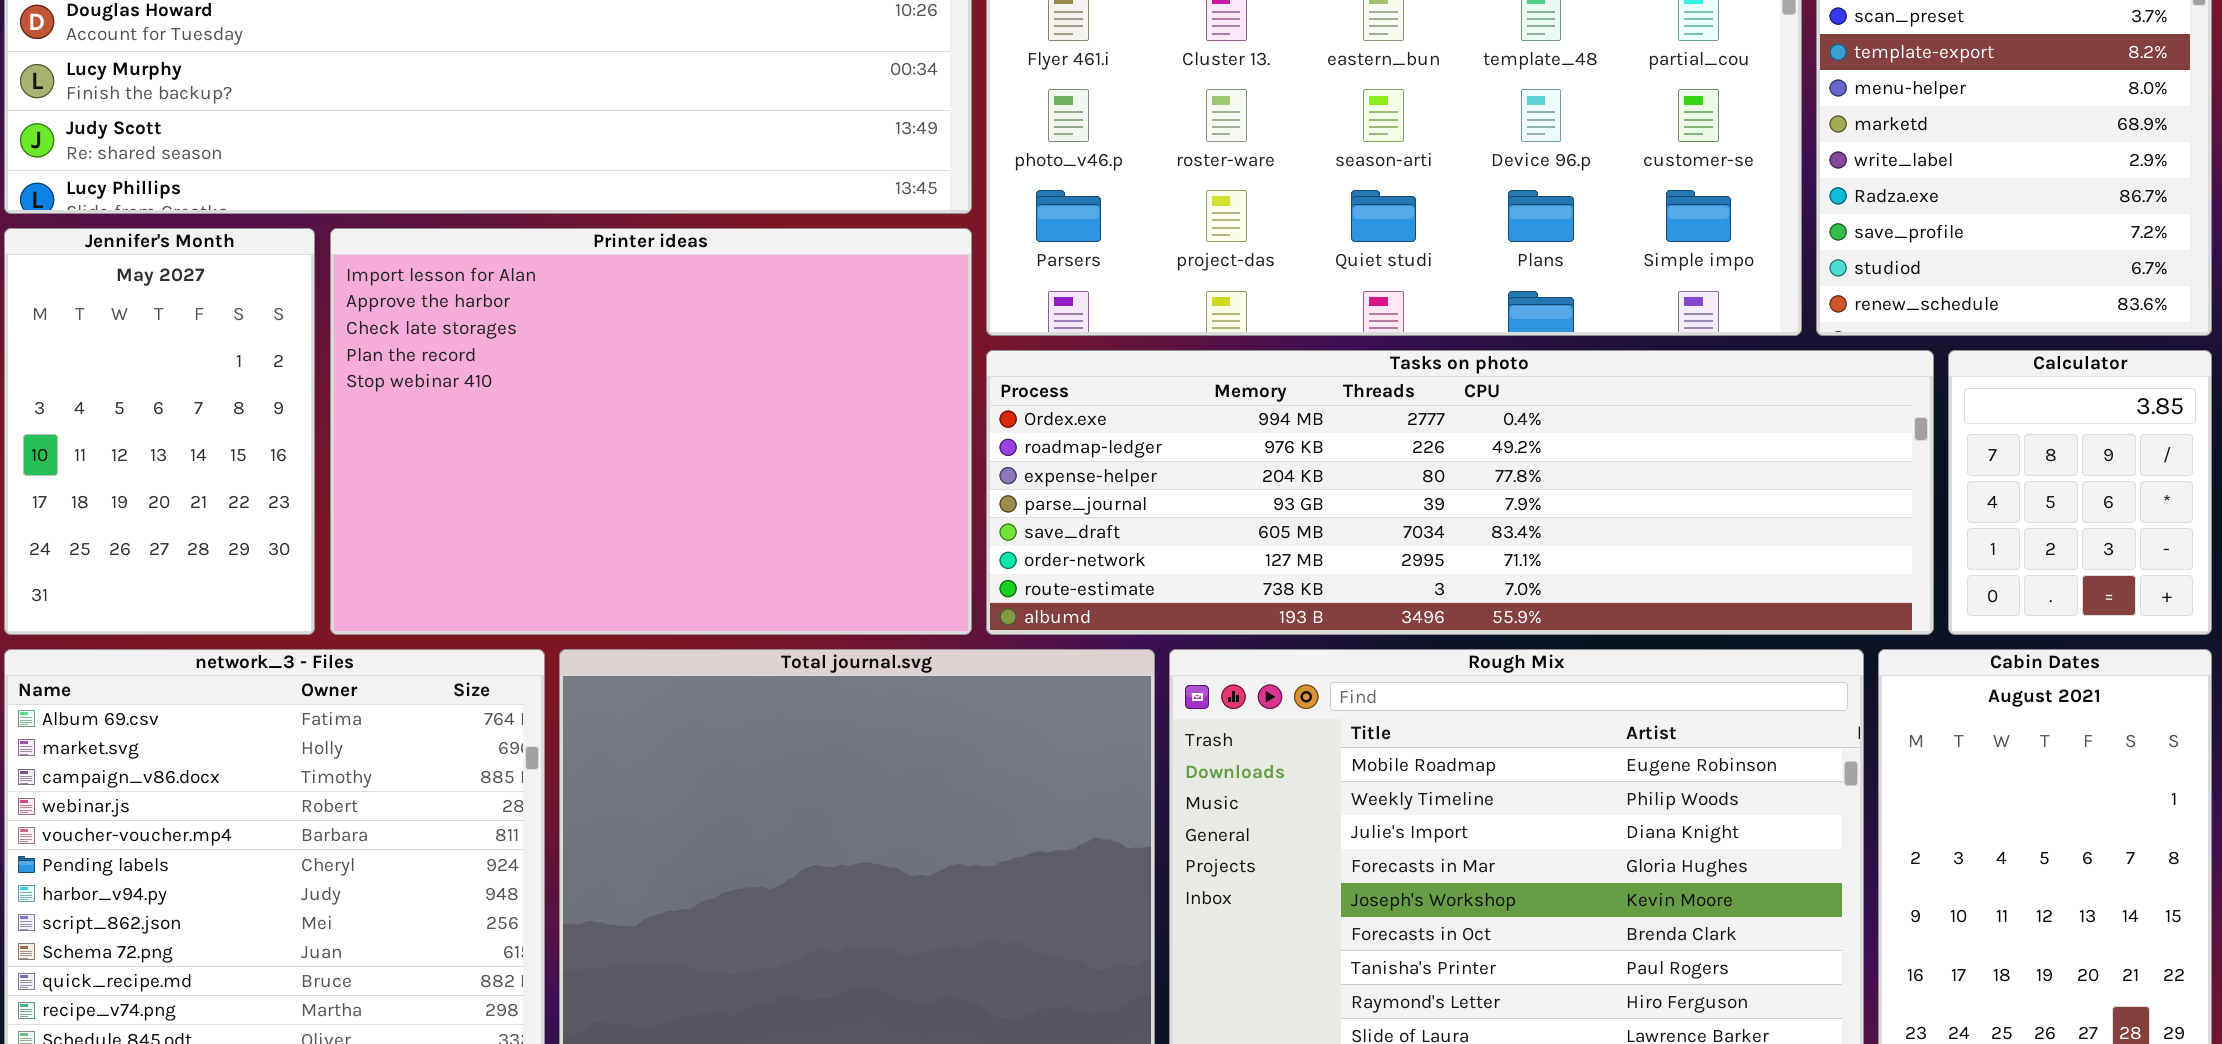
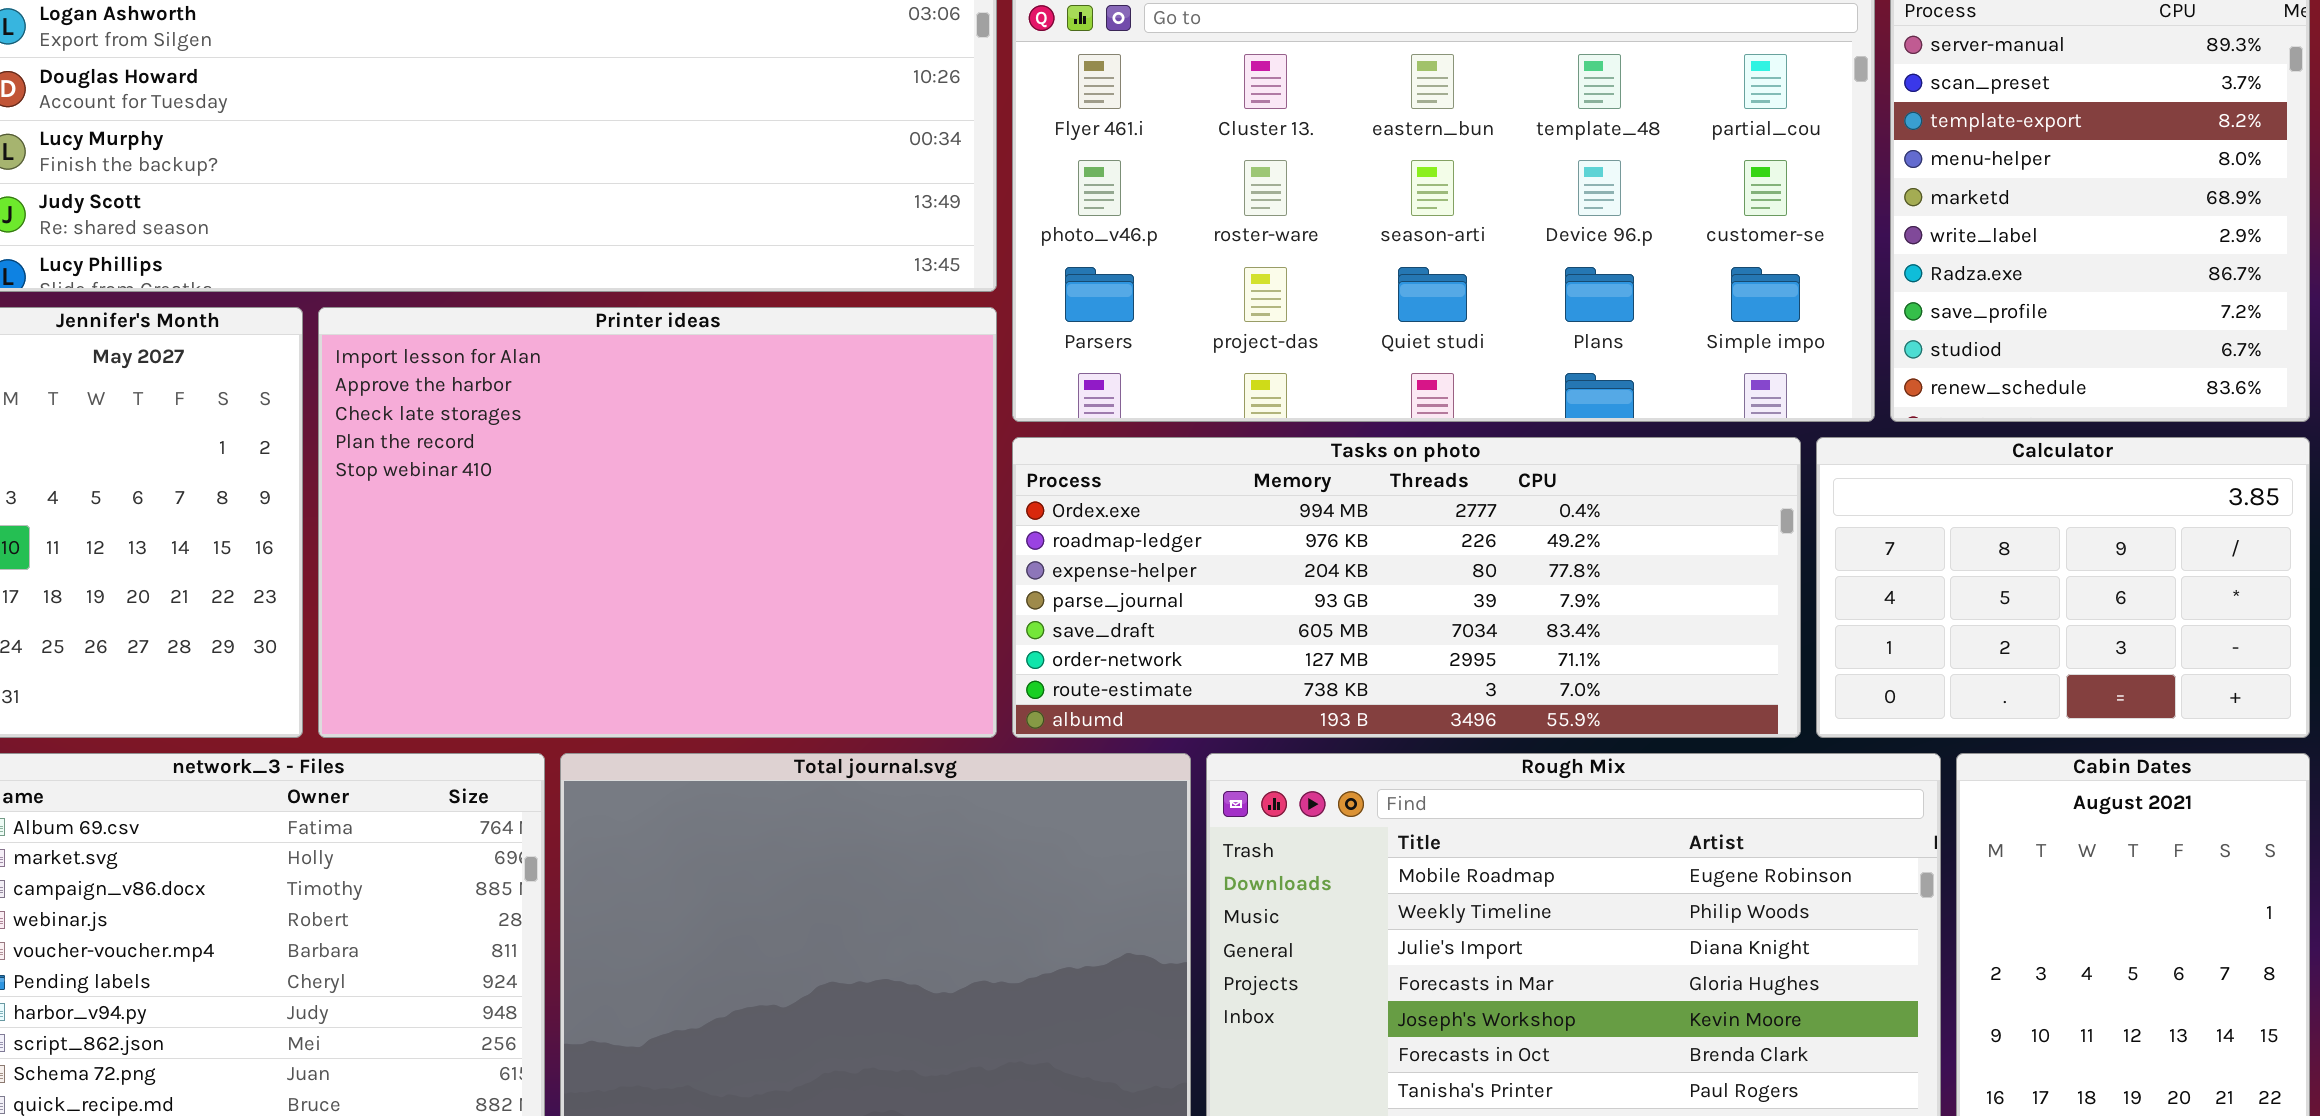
Tasks on photo: [986,350,1934,635] -> [1012,437,1801,738], resized
Calculator: [1948,350,2212,635] -> [1816,437,2310,738], resized

